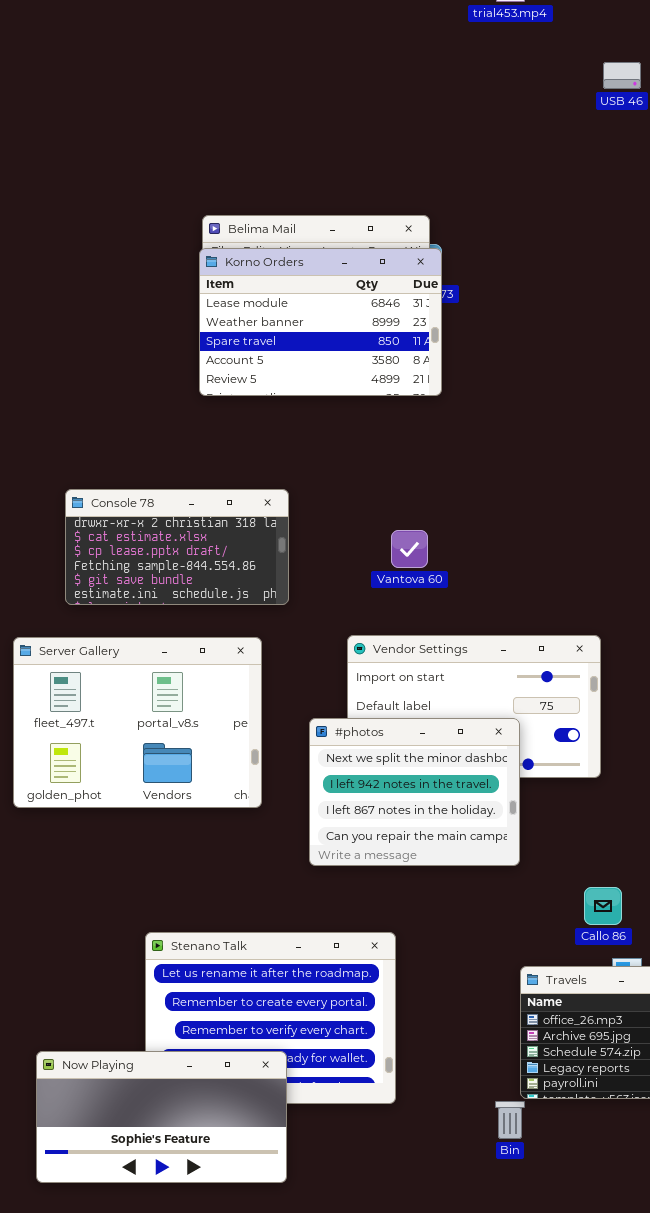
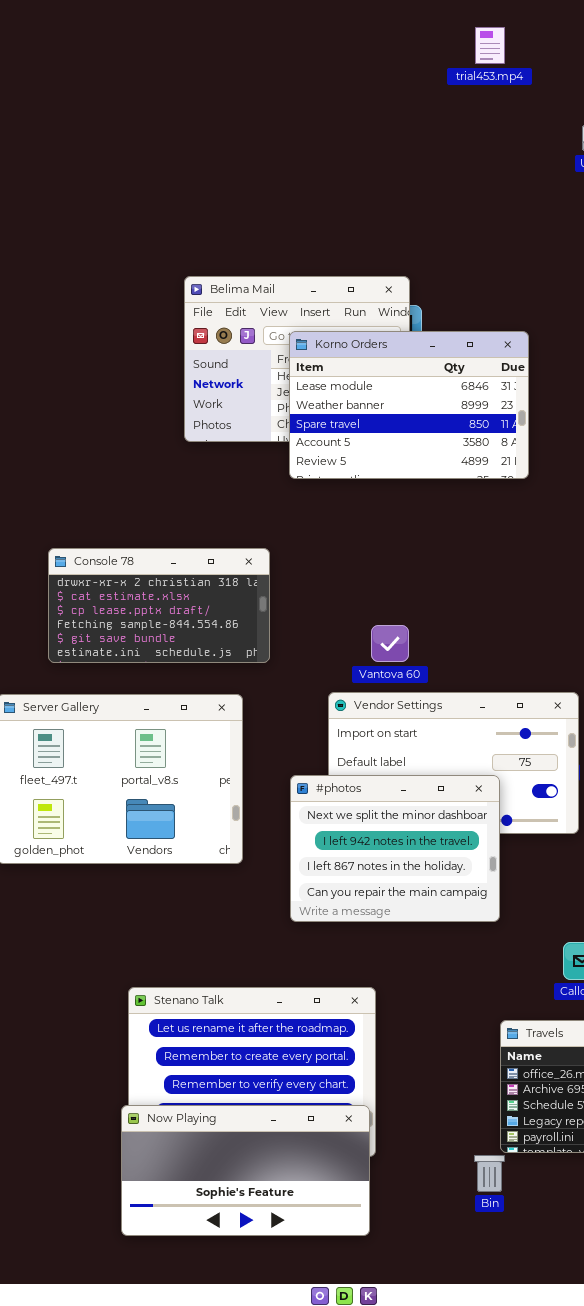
Korno Orders: [199,248,442,396] -> [289,331,529,479], moved
Vantova 60: [391,530,428,568] -> [371,625,409,662], moved
Now Playing: [36,1051,287,1183] -> [121,1105,370,1236], moved

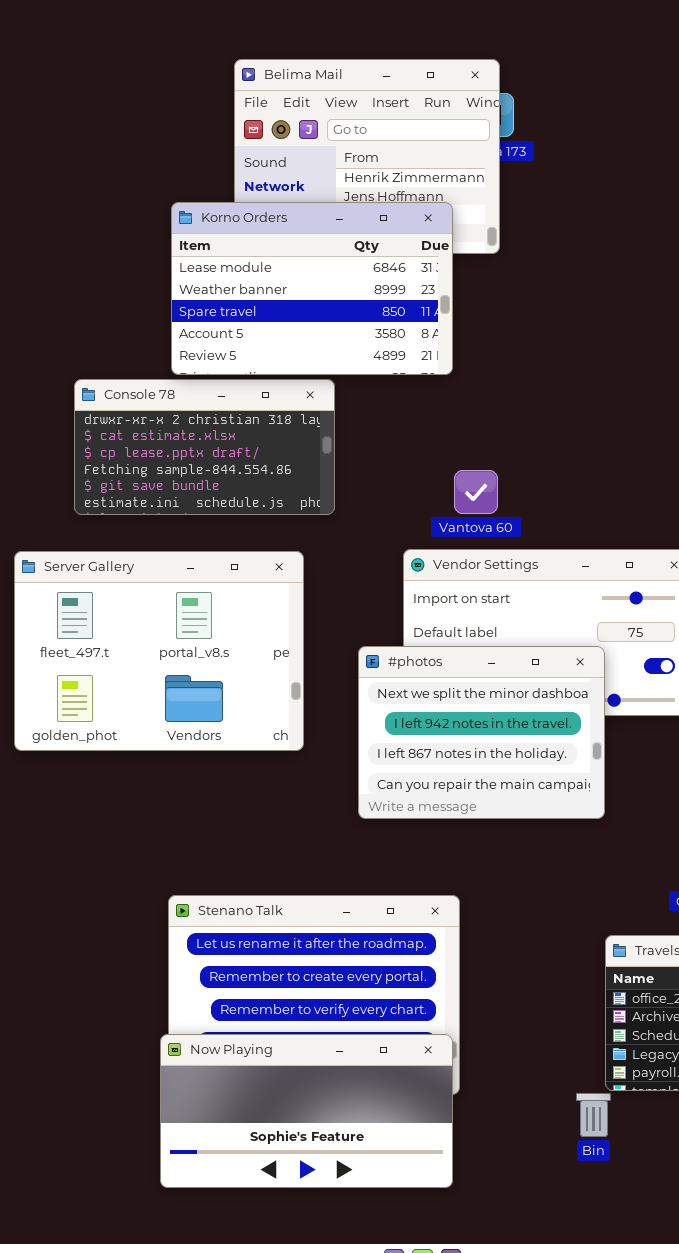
Korno Orders: [289,331,529,479] -> [171,202,453,375], moved

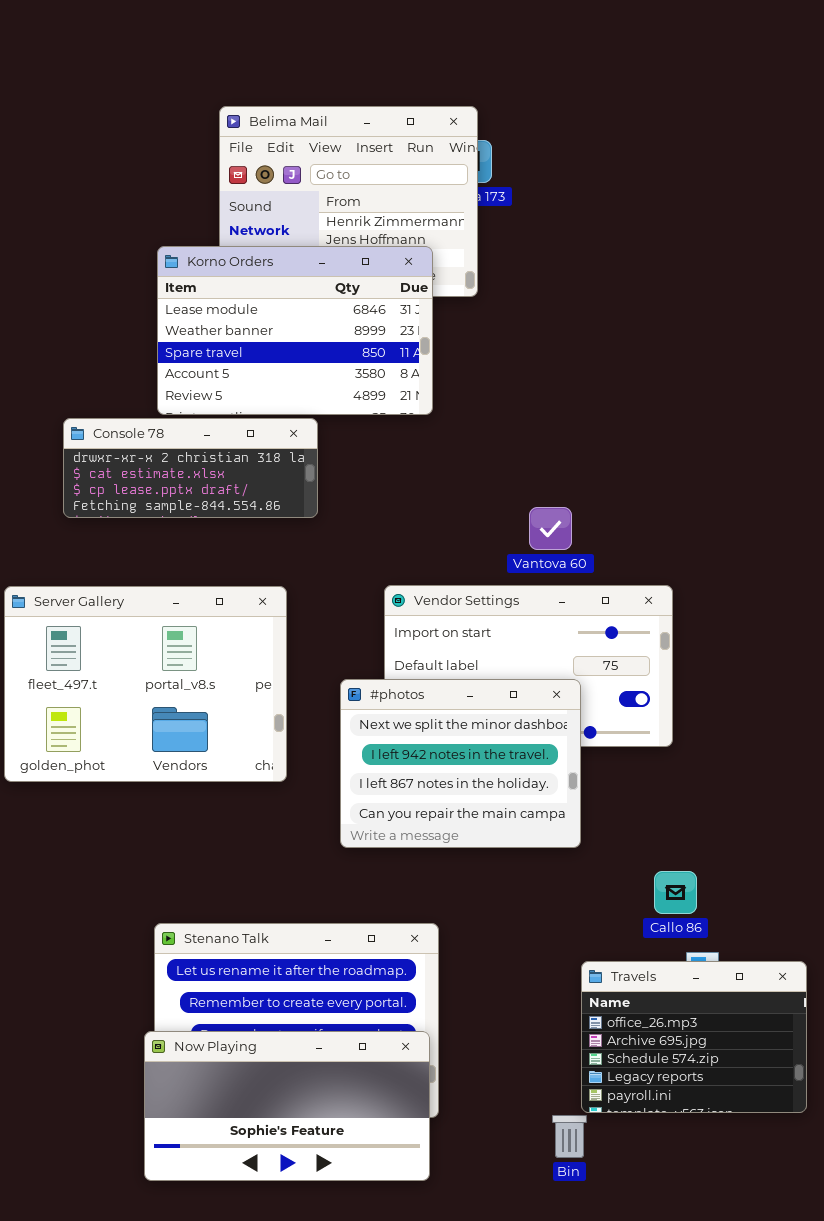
Console 78: [74,379,335,515] -> [63,418,318,518], resized
Vantova 60: [454,470,498,514] -> [529,507,572,550], moved
Now Playing: [160,1034,453,1188] -> [144,1031,430,1181], moved

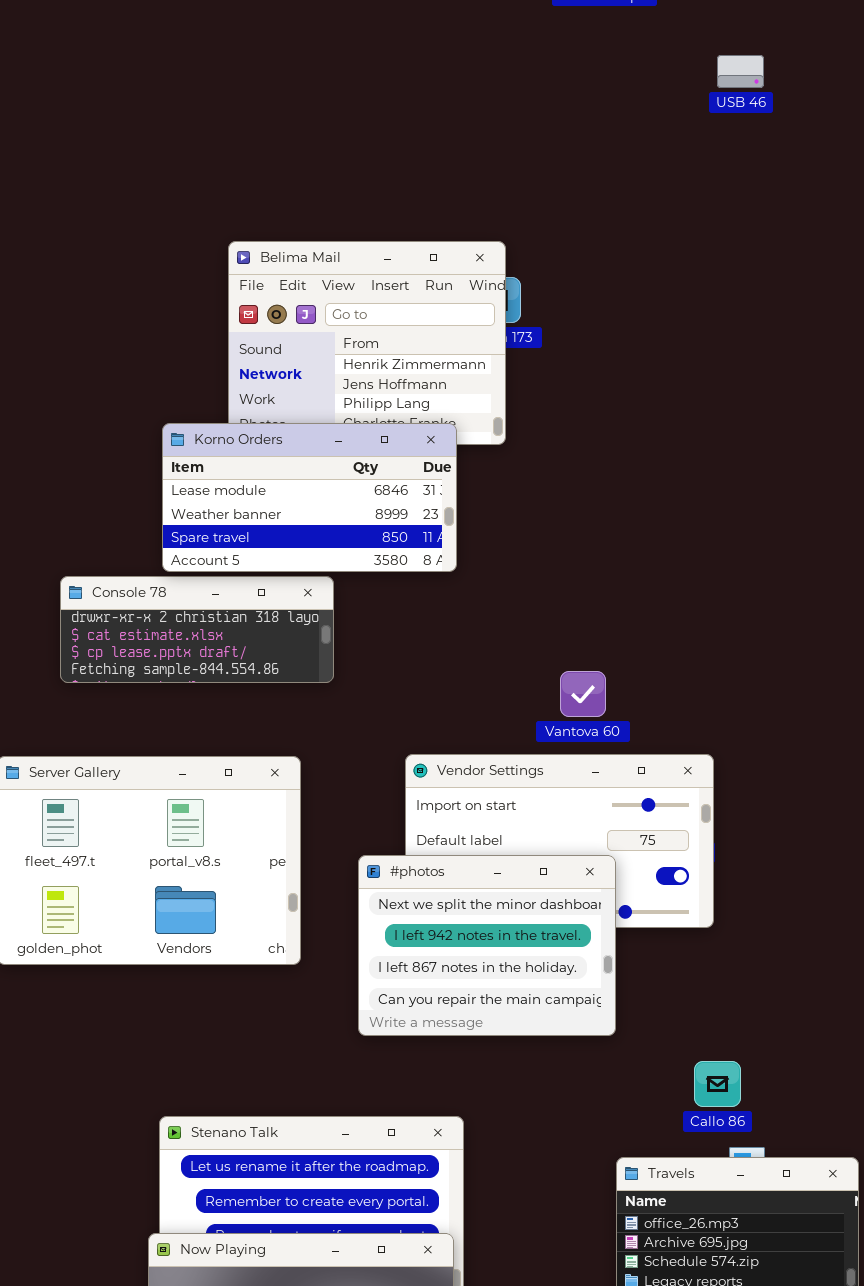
Korno Orders: [157,246,433,415] -> [162,423,457,572], resized

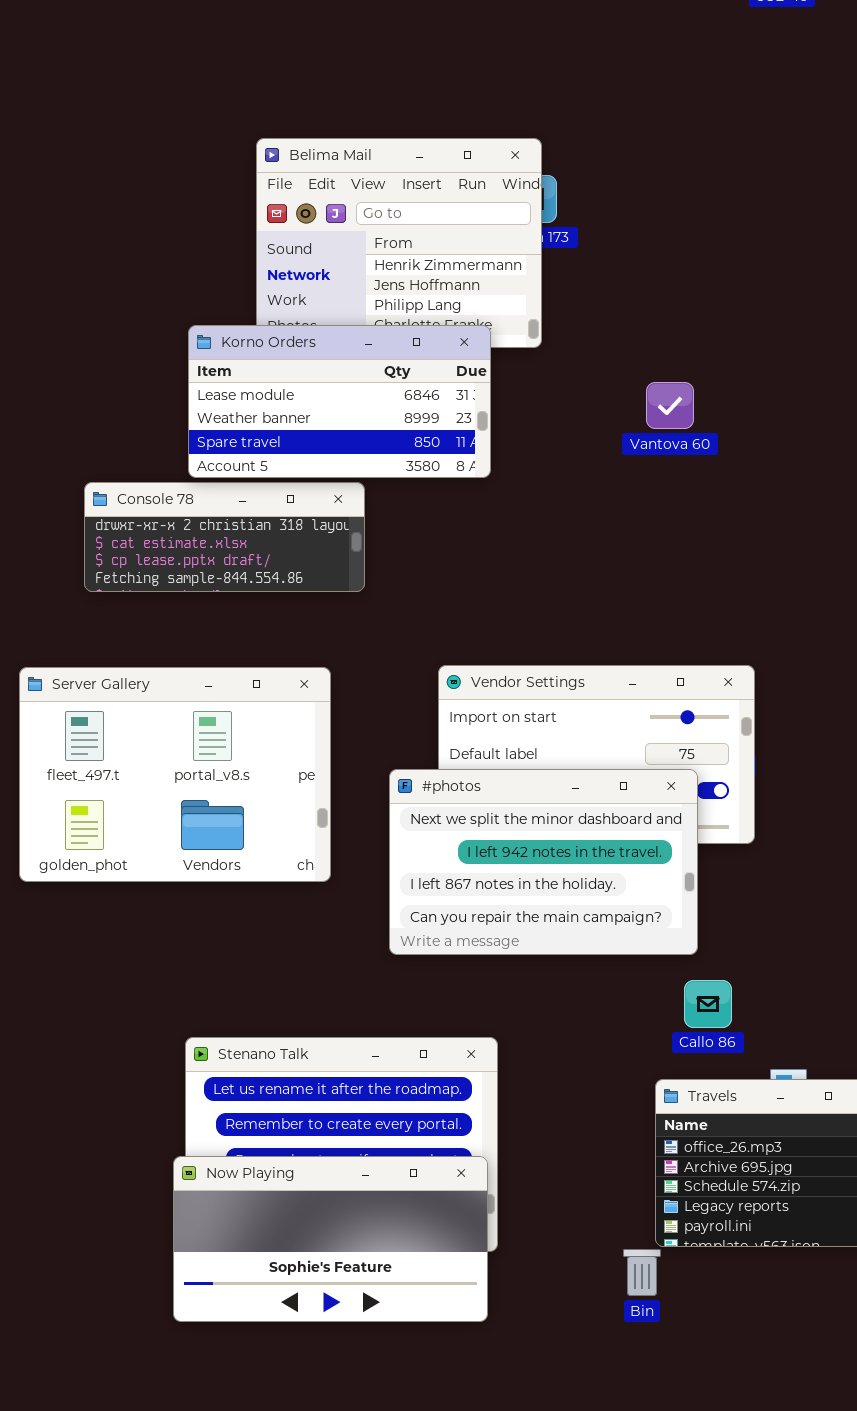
Vantova 60: [560,671,606,717] -> [646,382,694,429], moved
#photos: [358,855,616,1036] -> [389,769,698,955], resized
Callo 86: [694,1061,741,1107] -> [684,980,732,1028], moved

